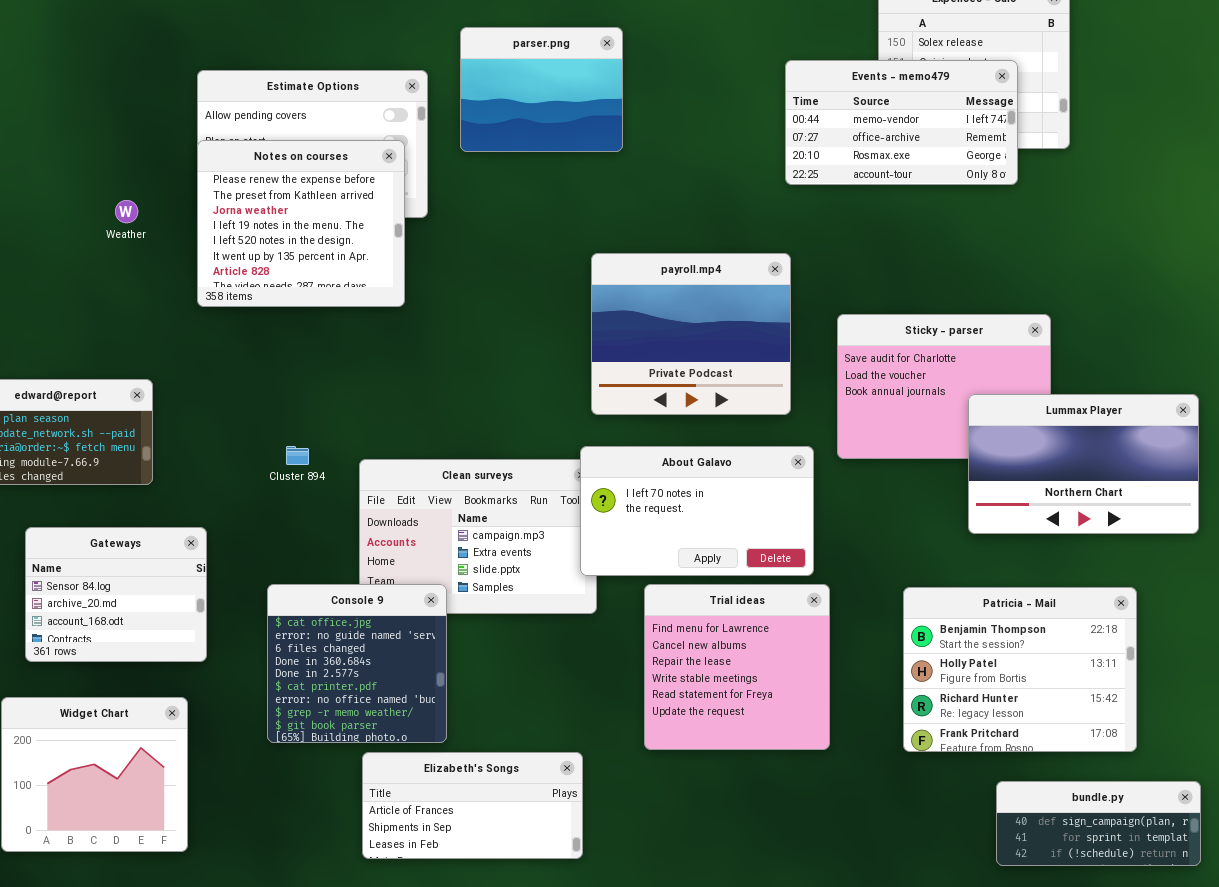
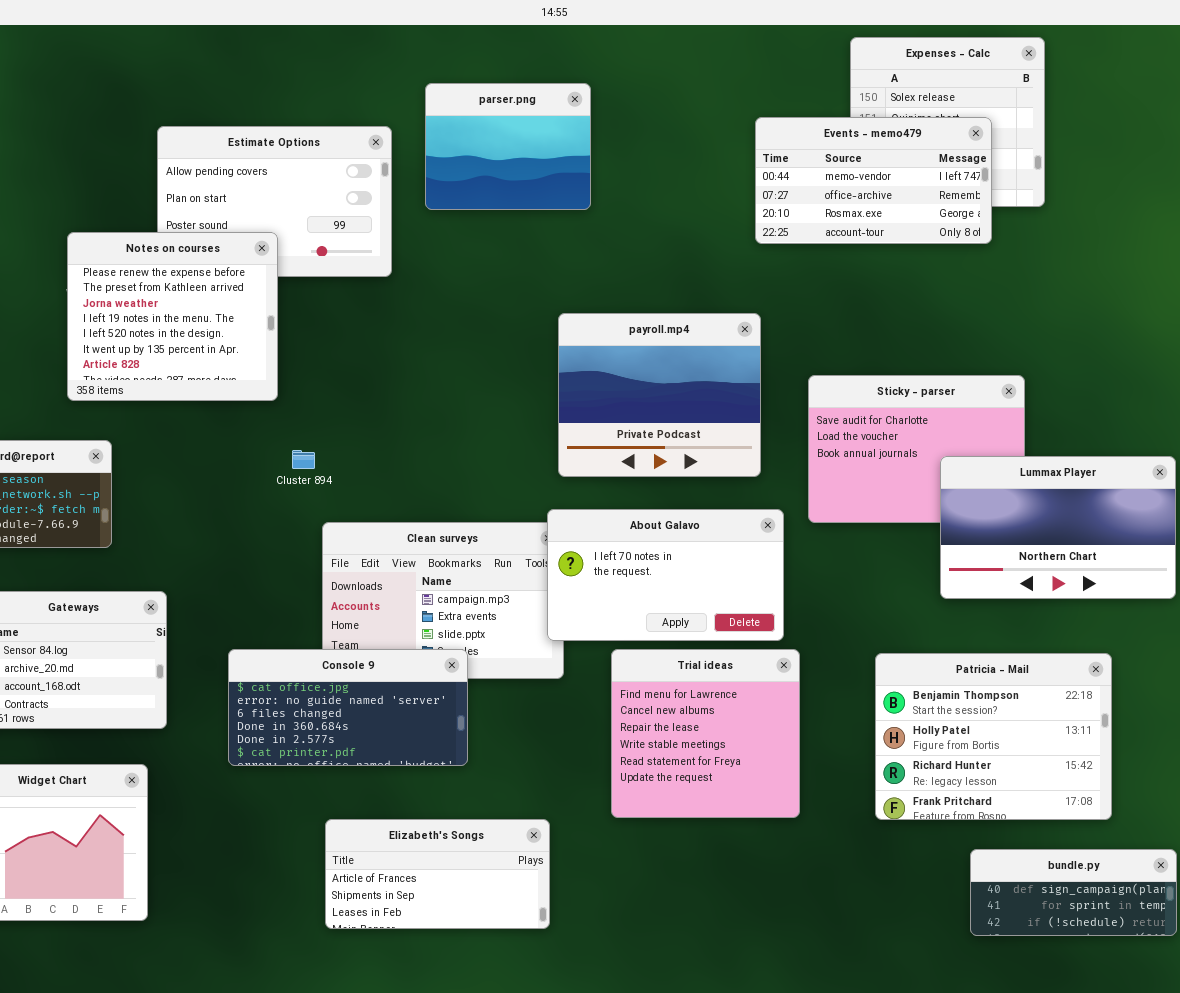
Notes on courses: [197,140,405,307] -> [67,232,278,401], moved
Cluster 894: [286,446,309,465] -> [292,450,315,469], moved
Console 9: [267,584,447,743] -> [228,649,468,766], resized

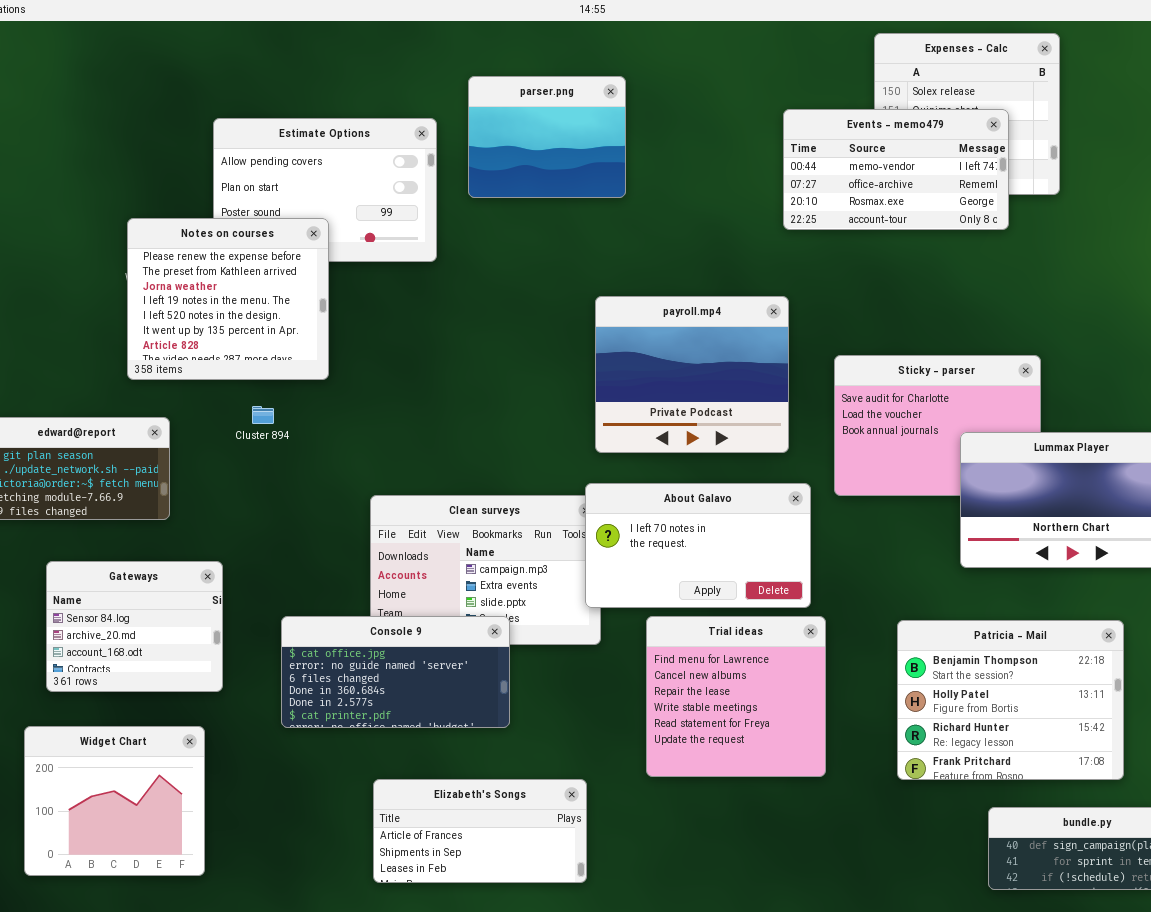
Cluster 894: [292,450,315,469] -> [252,406,274,424], moved

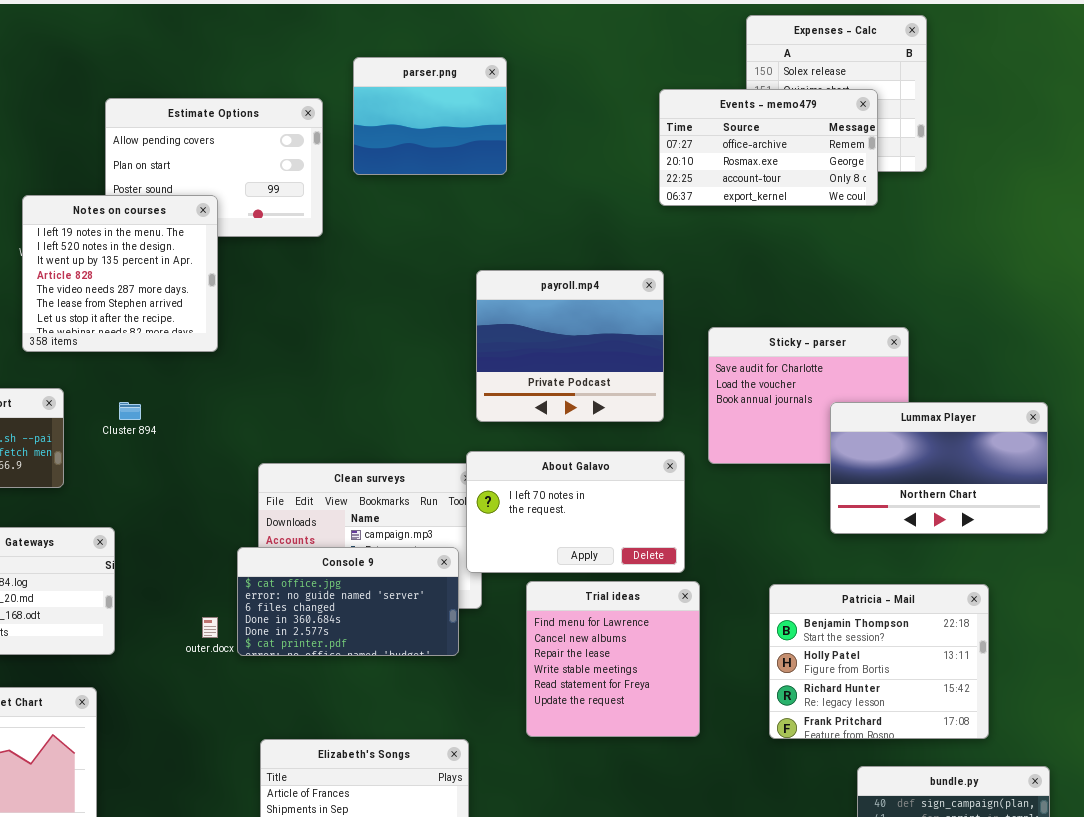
Events - memo479: [783,109,1009,230] -> [659,89,878,206], scrolled down 1 row
Notes on courses: [127,218,329,380] -> [22,195,218,352], scrolled down 3 rows
Cluster 894: [252,406,274,424] -> [119,402,141,420], moved
Console 9: [281,616,510,728] -> [237,547,459,656], moved

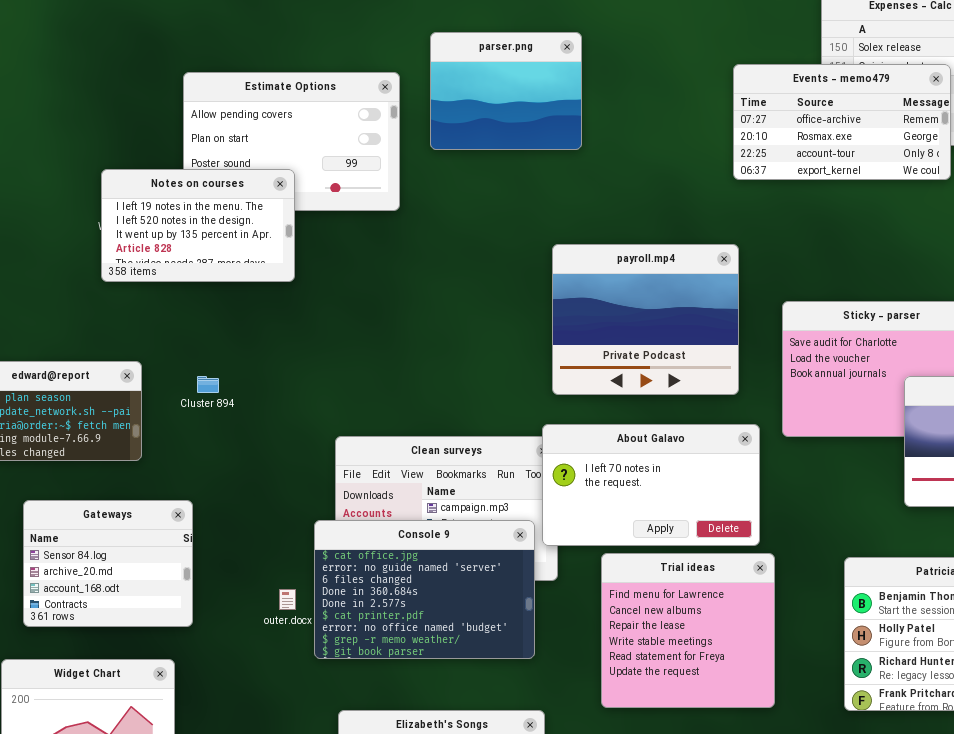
Notes on courses: [22,195,218,352] -> [101,169,295,282], resized
Console 9: [237,547,459,656] -> [314,520,535,659], resized

